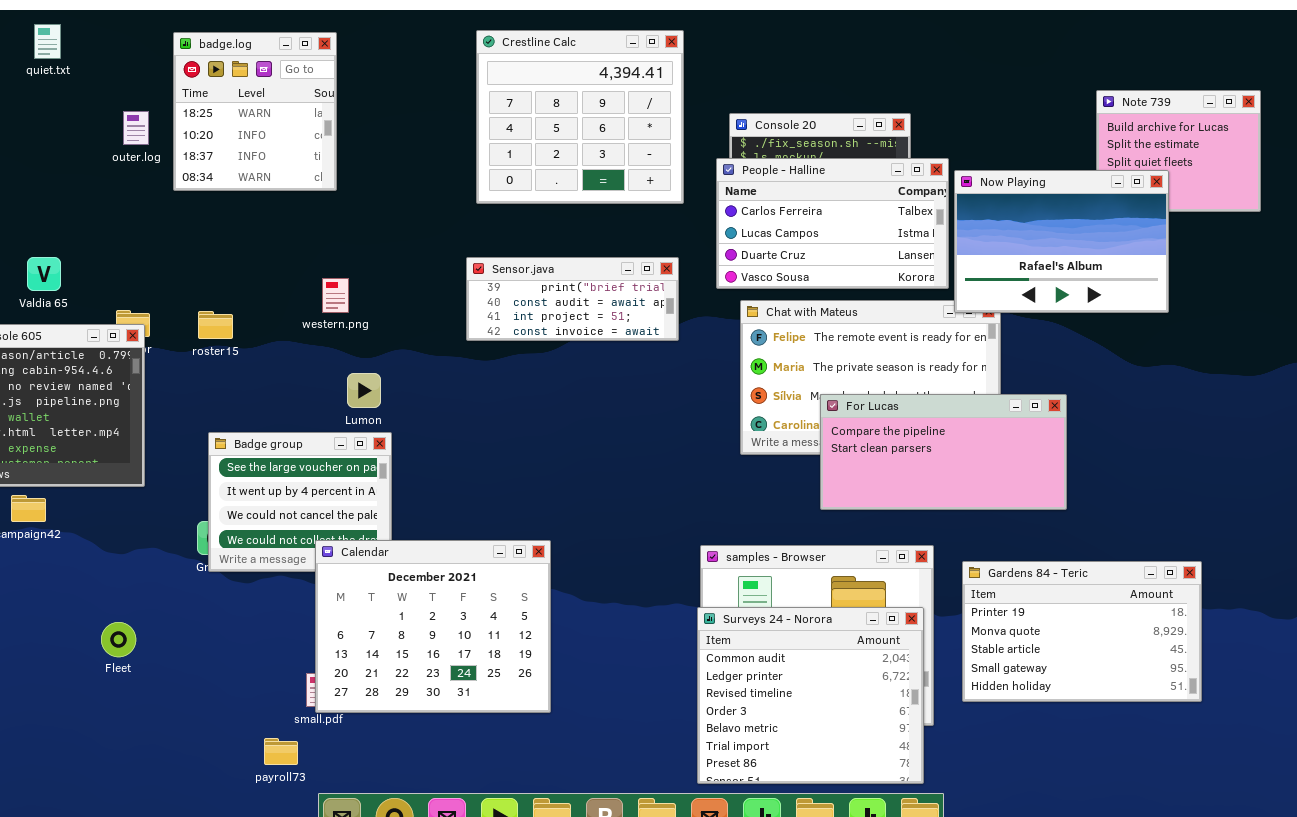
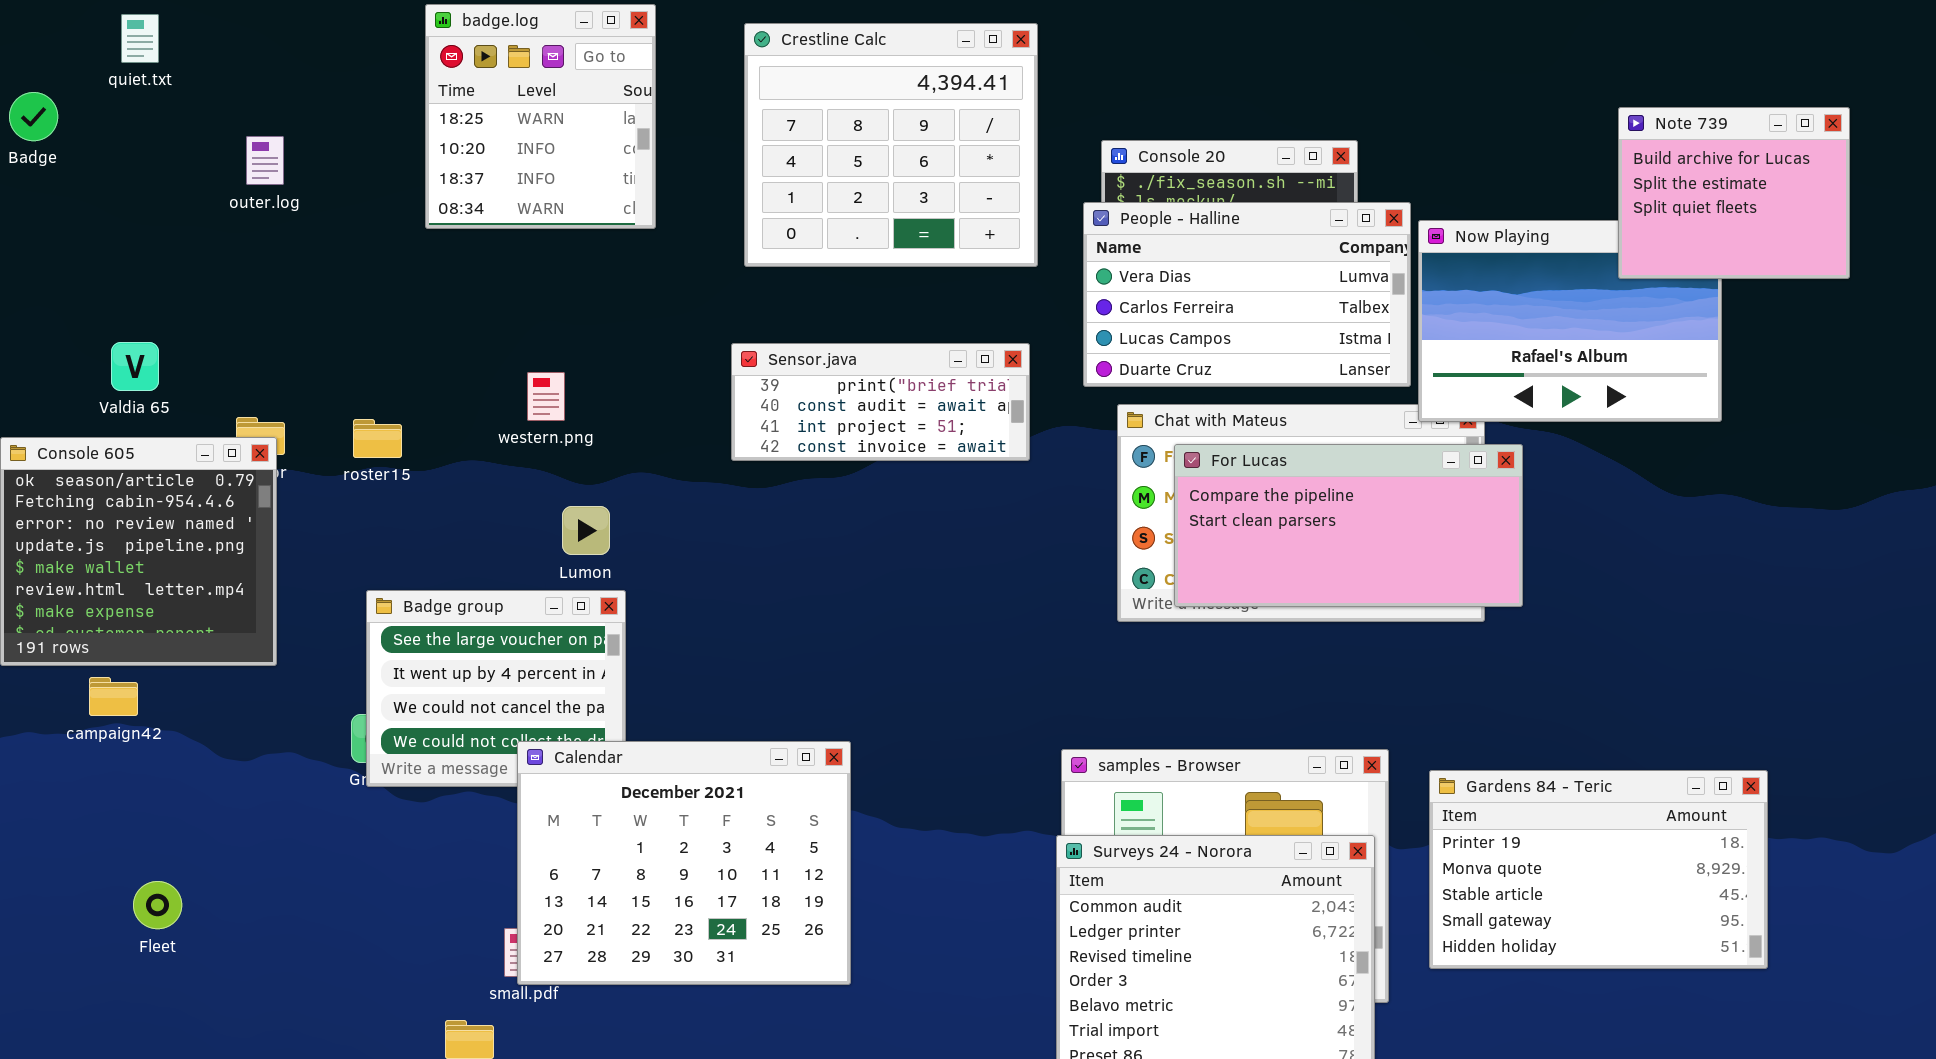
badge.log: [173,32,337,191] -> [425,4,656,229], moved
Note 739: [1096,90,1261,212] -> [1618,107,1850,279], raised
People - Halline: [716,158,949,289] -> [1083,202,1411,387], scrolled up 1 row
For Lucas: [820,394,1067,510] -> [1174,444,1523,607], moved
Fleet: [101,622,136,657] -> [133,881,182,929], moved

